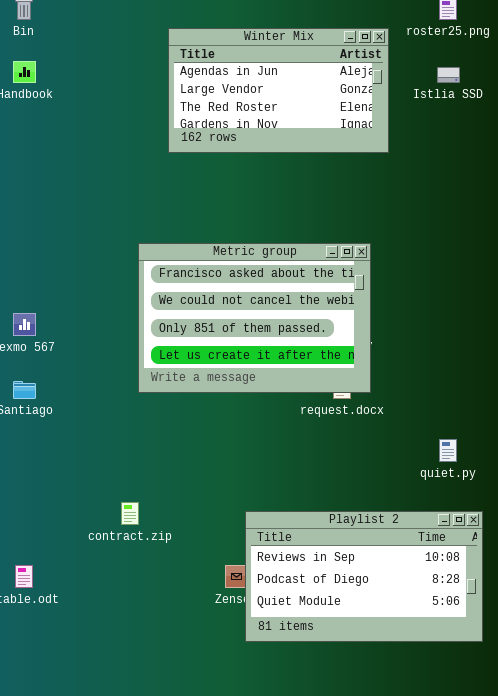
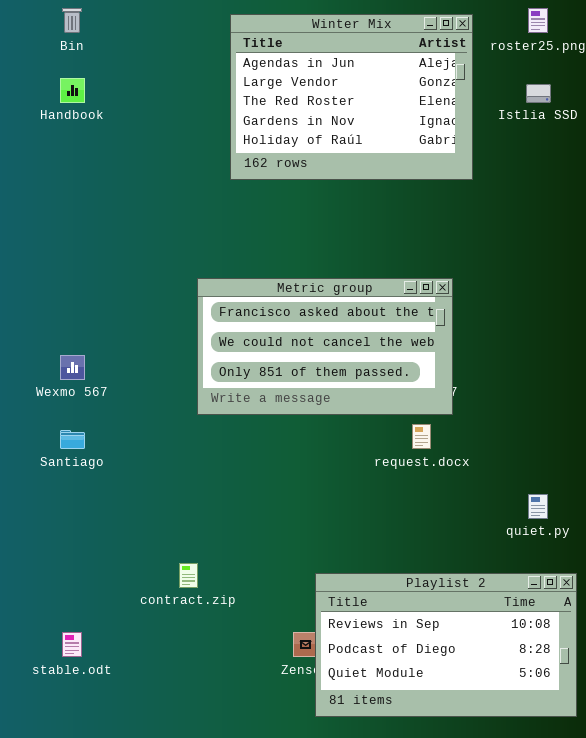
Winter Mix: [168,28,389,153] -> [230,14,473,180], resized
Metric group: [138,243,371,393] -> [197,278,453,415], resized

